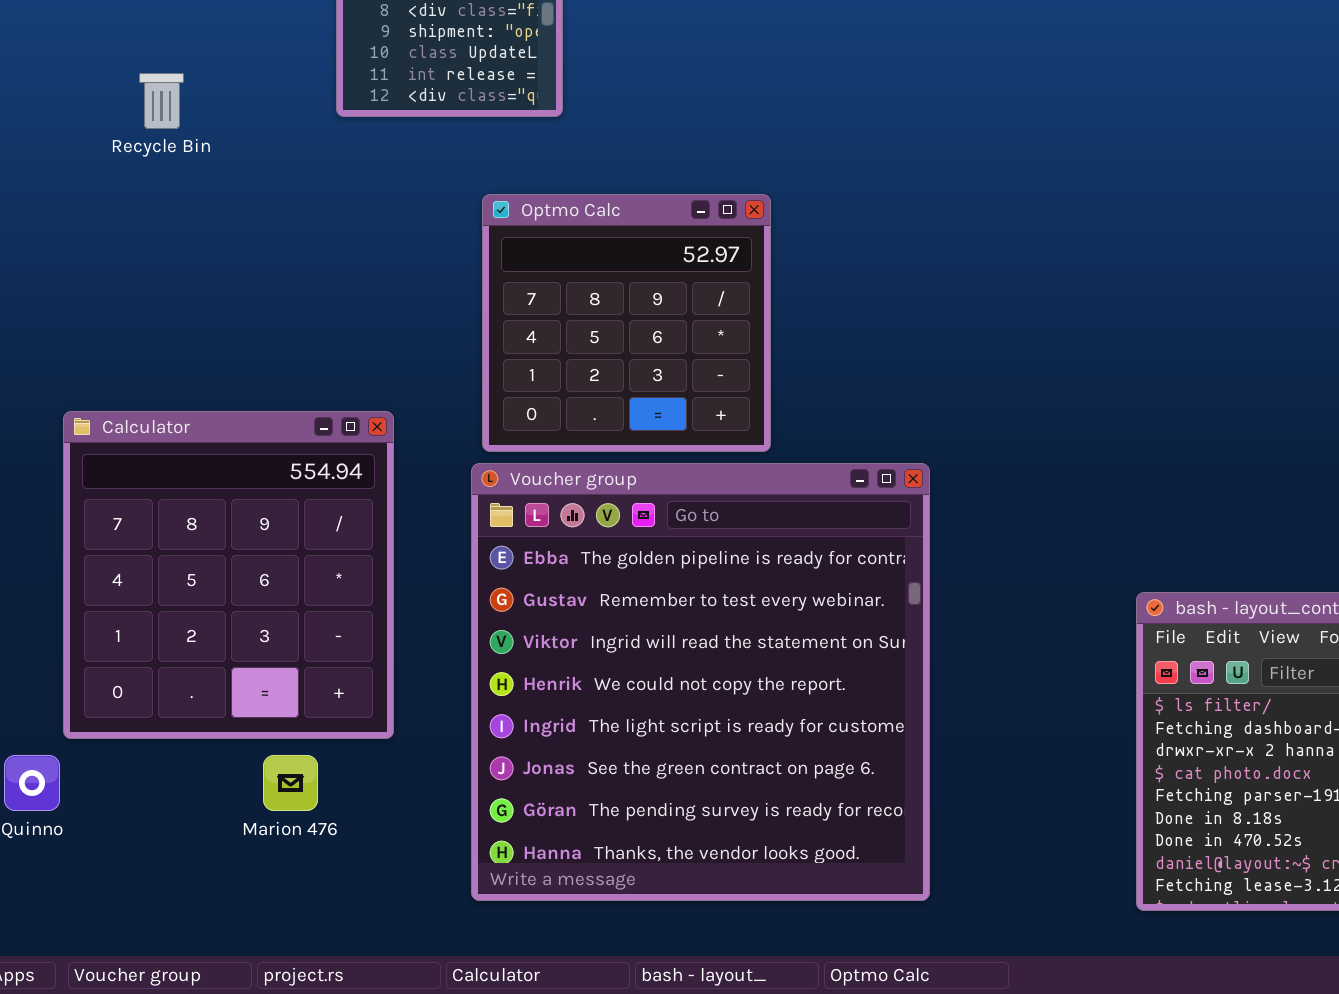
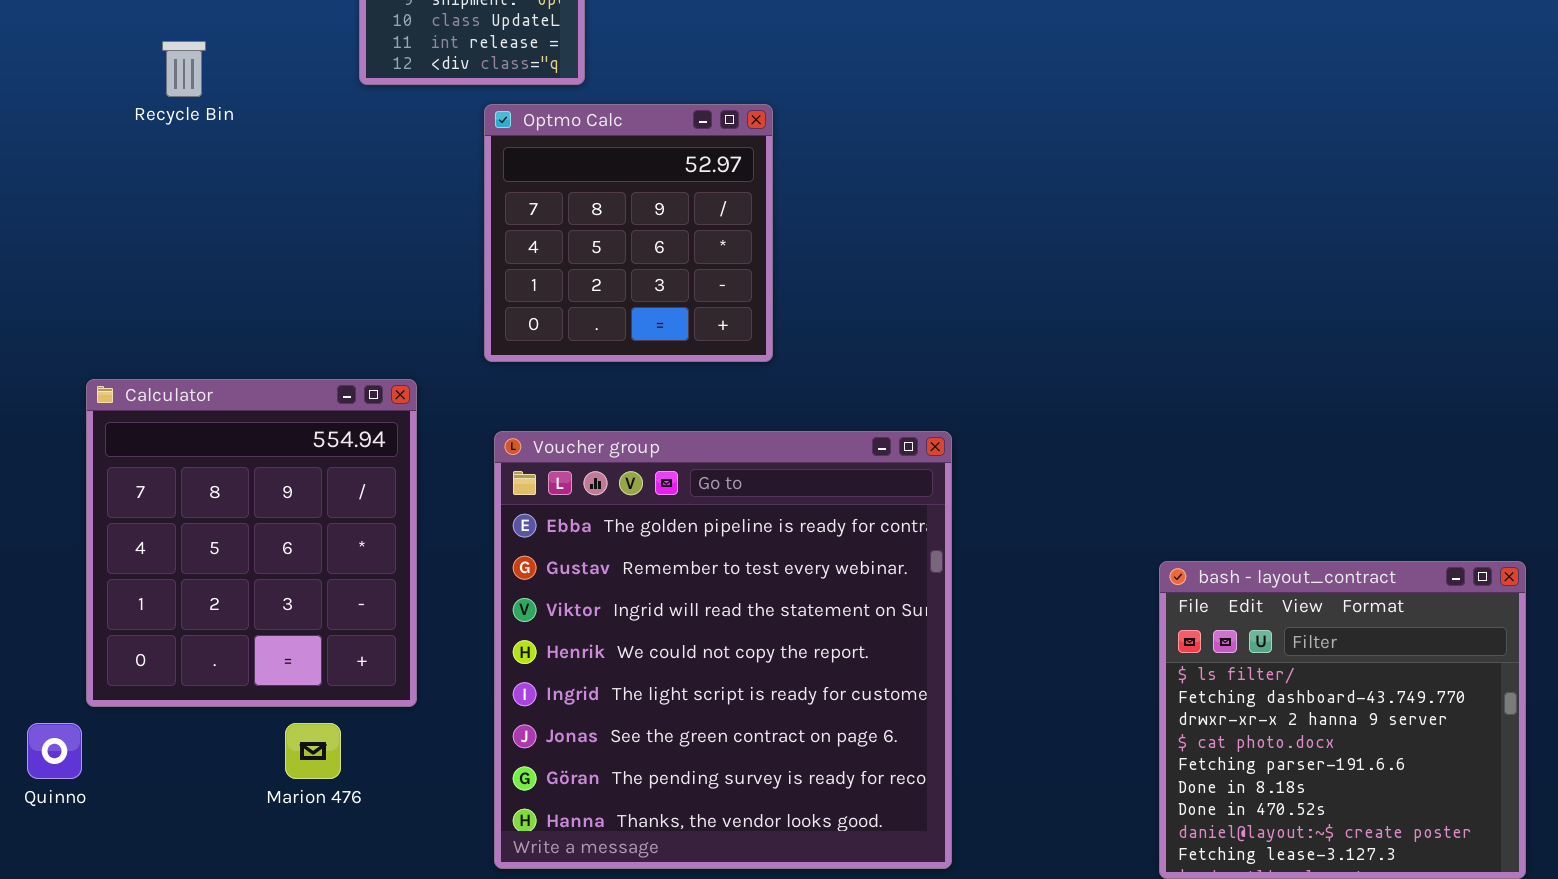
Optmo Calc: [482,194,771,452] -> [484,104,773,362], moved

